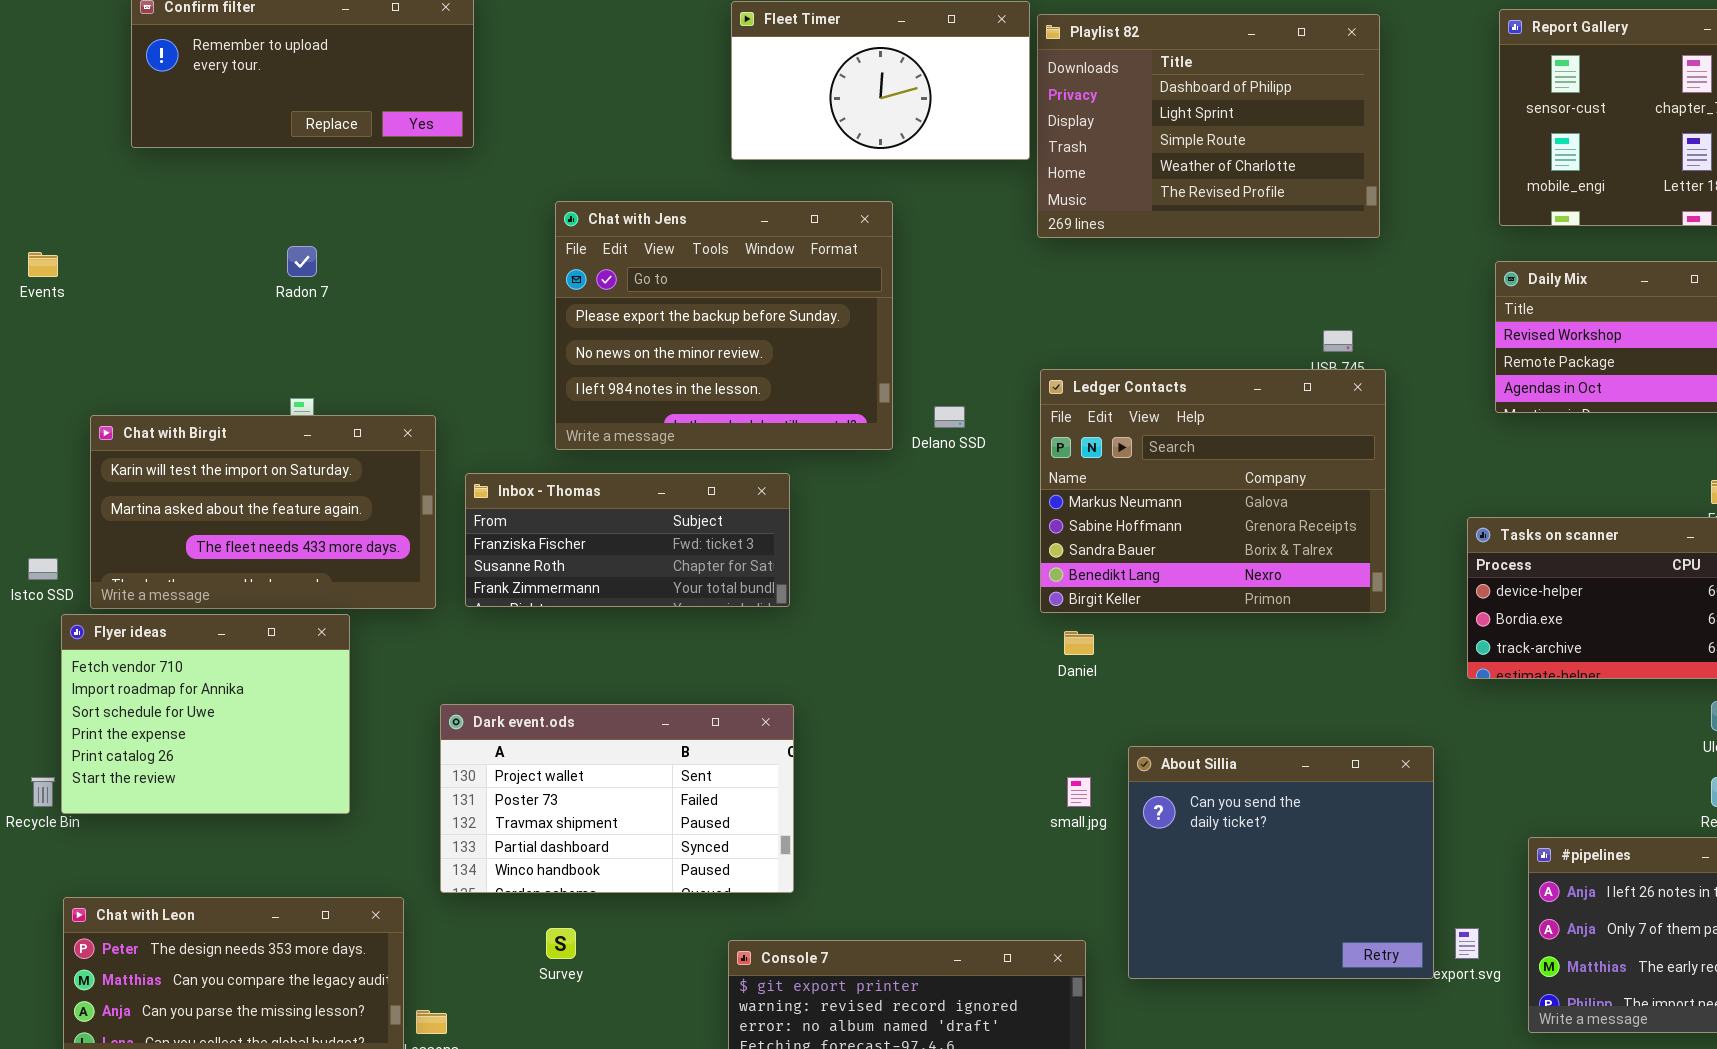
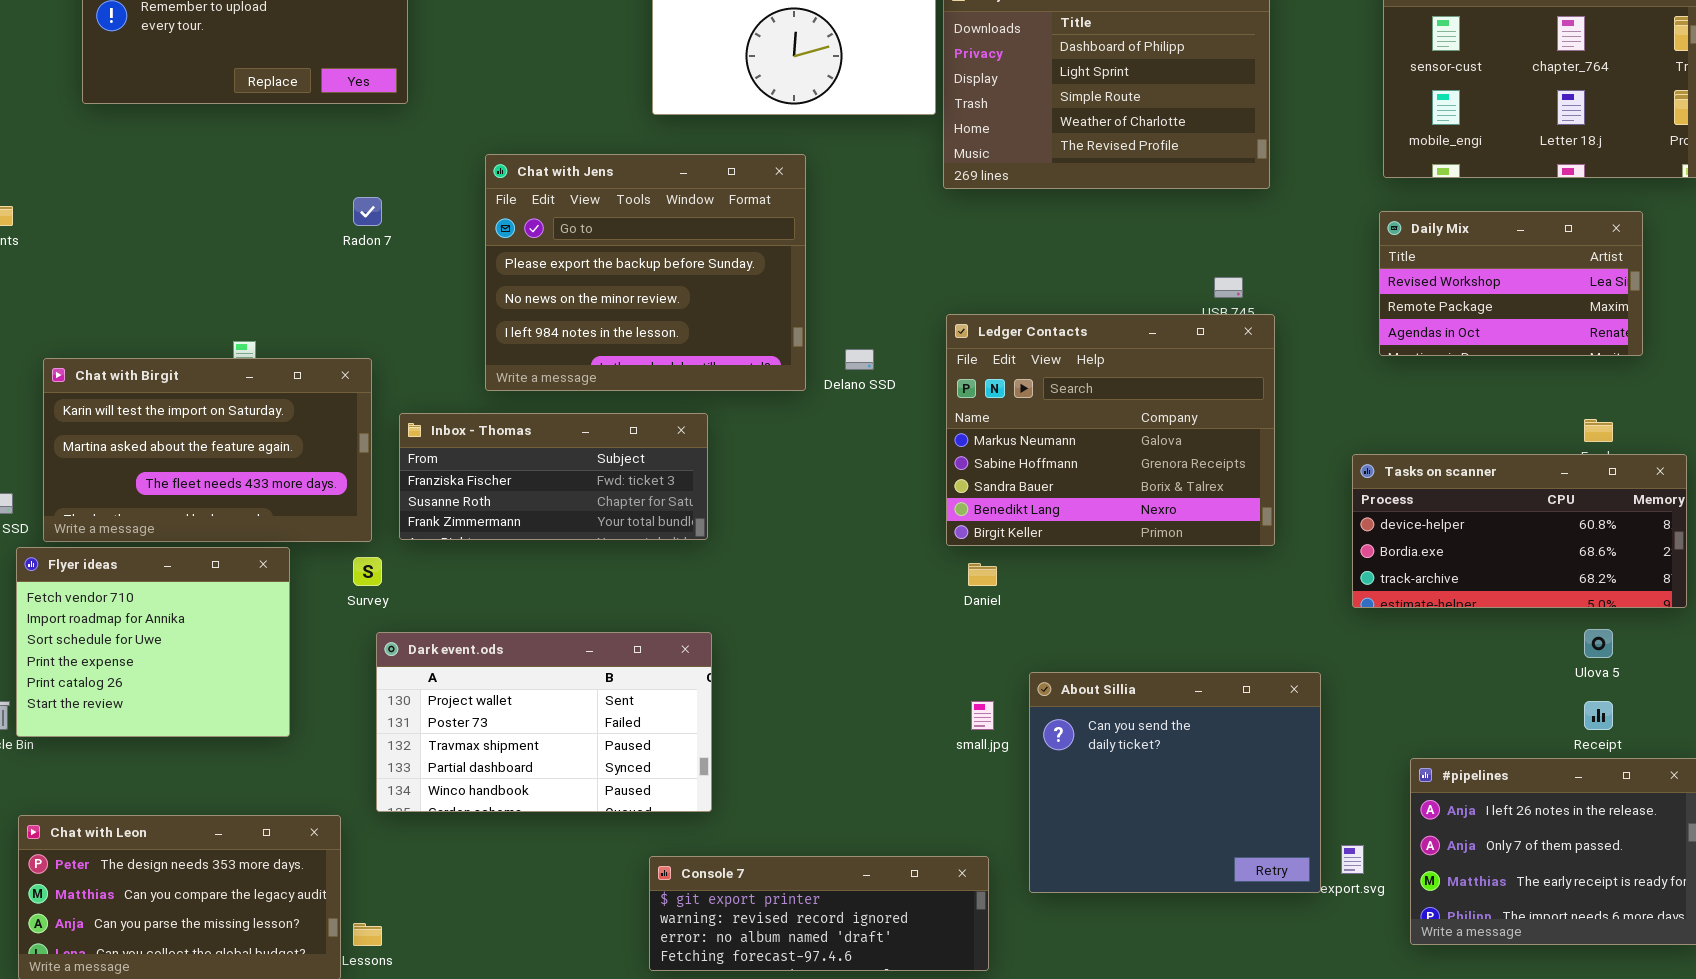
Radon 7: [287,246,317,277] -> [353,197,382,226], moved
Survey: [546,928,576,959] -> [353,557,382,586], moved

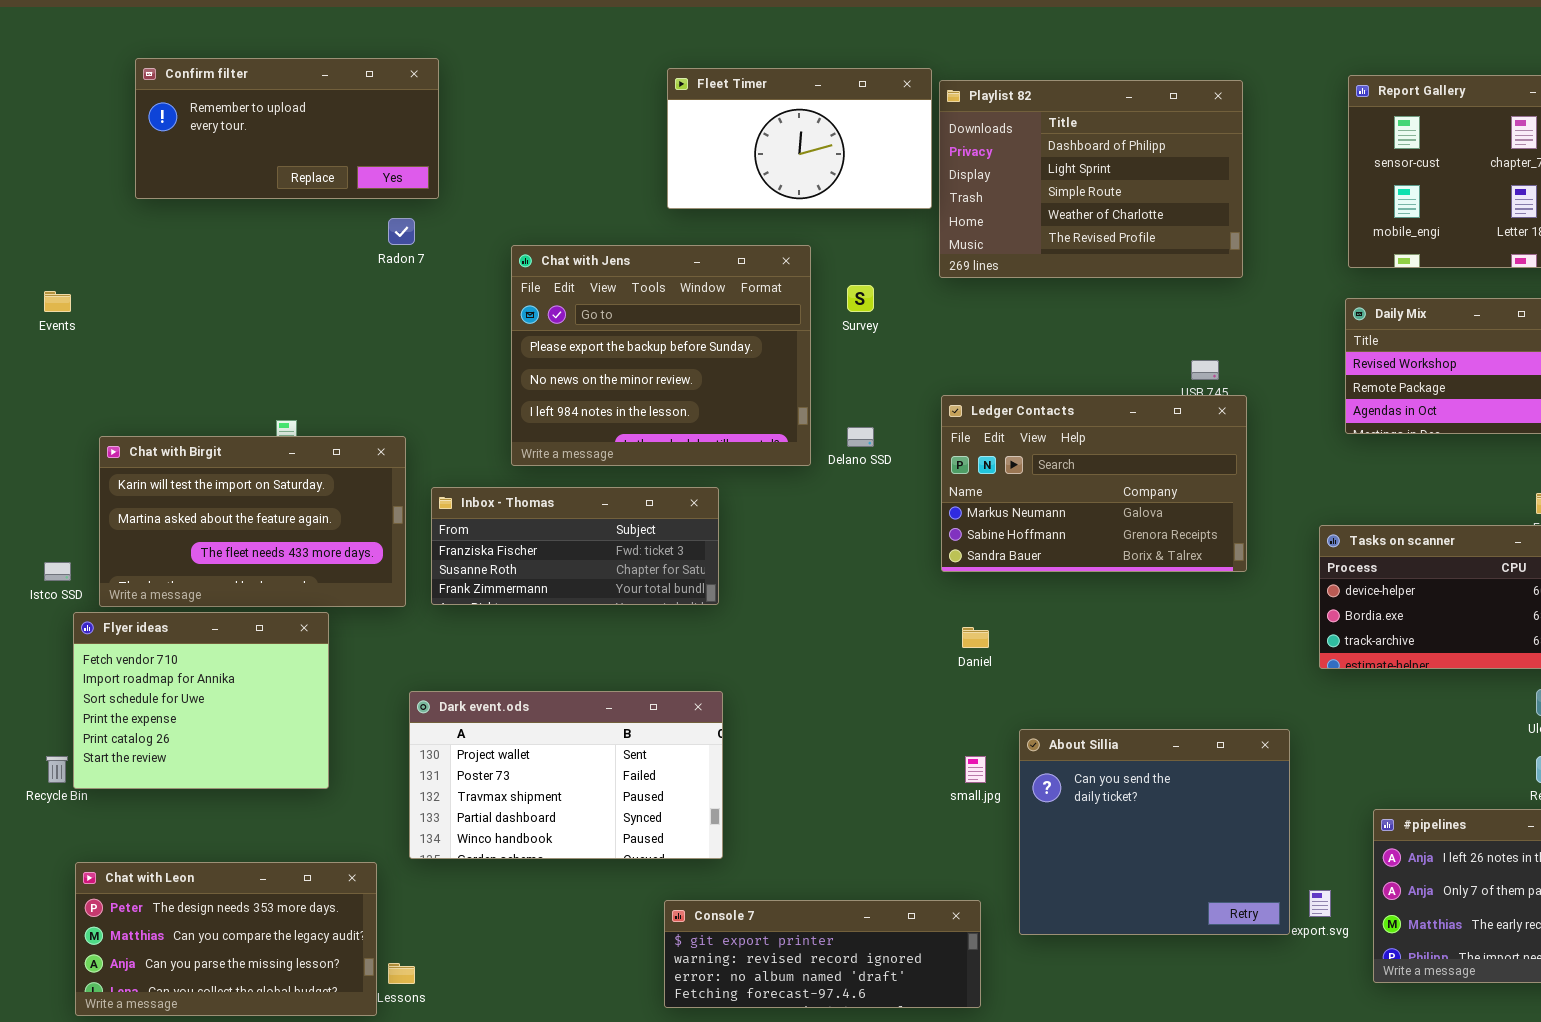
Radon 7: [353,197,382,226] -> [388,218,415,245], moved
Ledger Contacts: [946,314,1275,546] -> [941,395,1247,572], resized
Survey: [353,557,382,586] -> [847,285,874,312], moved

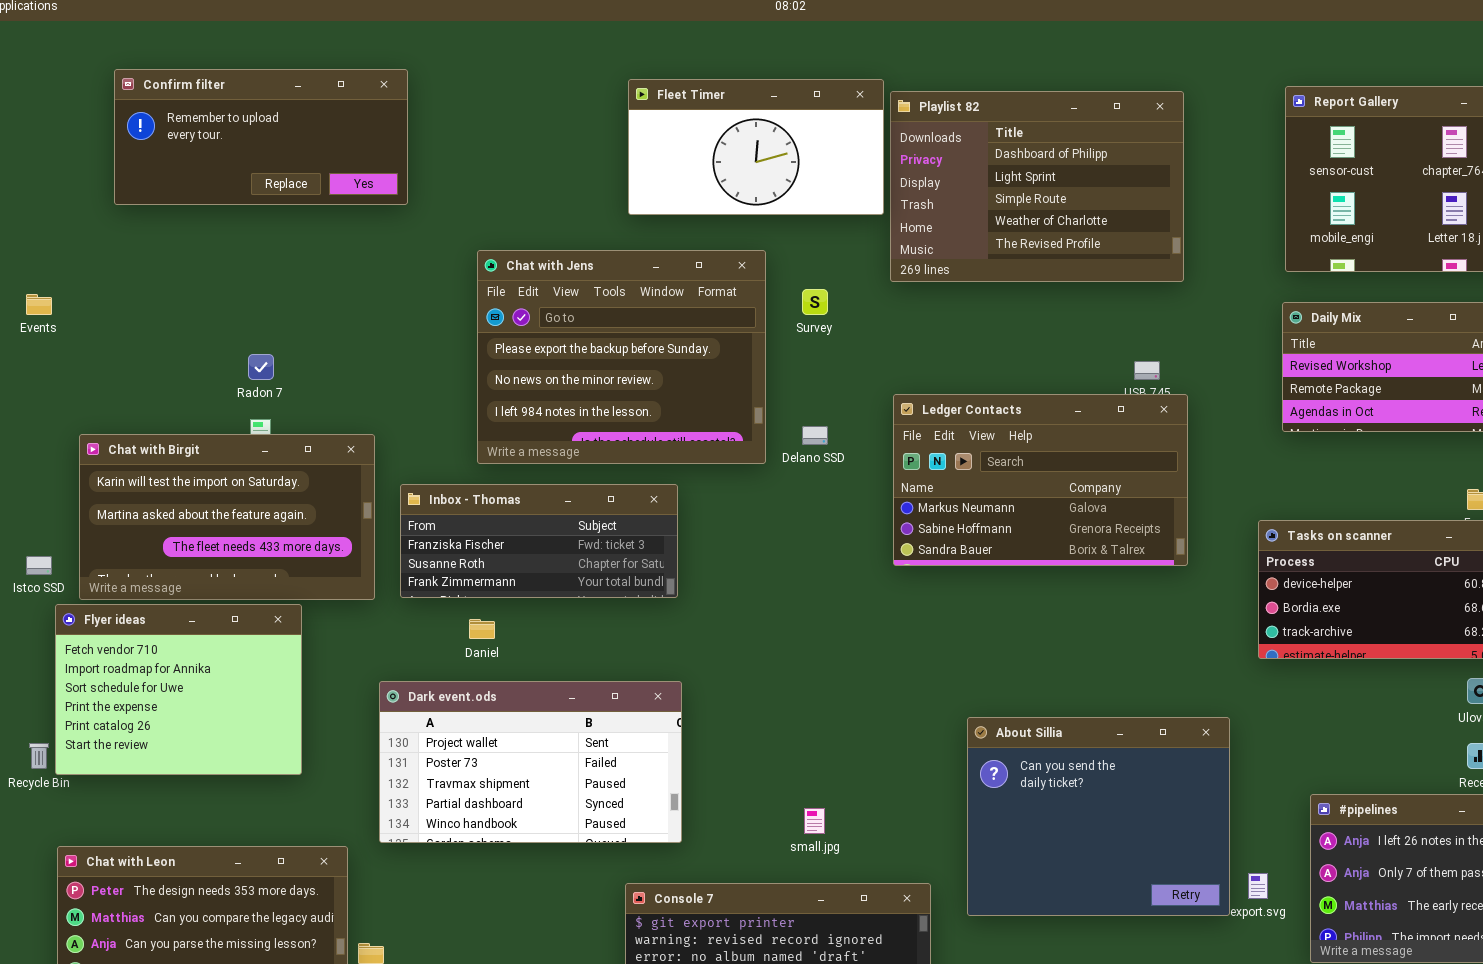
Radon 7: [388,218,415,245] -> [248,354,274,380], moved
Daniel: [962,627,989,648] -> [469,619,495,639], moved
small.jpg: [965,756,986,783] -> [804,808,825,834], moved

